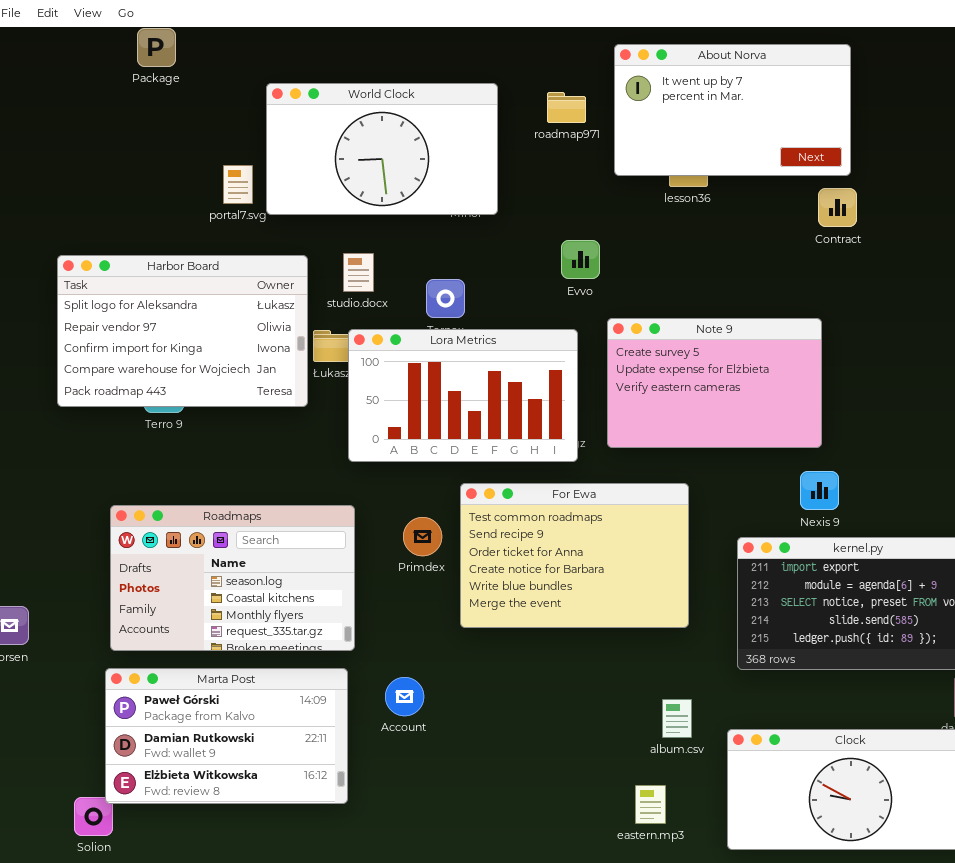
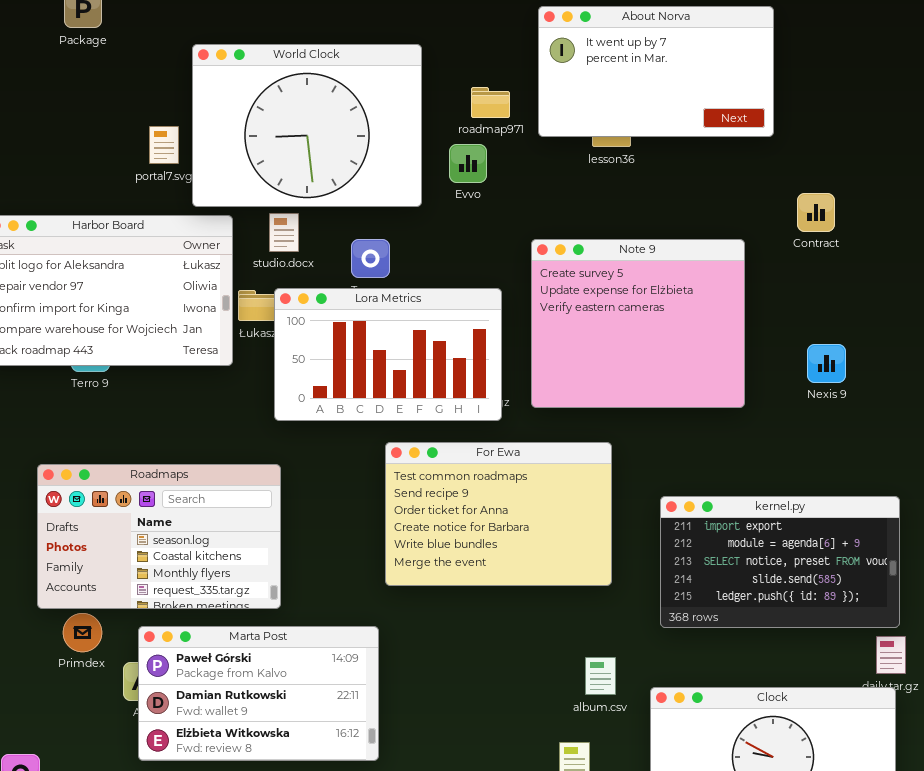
World Clock: [266,83,498,215] -> [192,44,422,207], resized
roadmap971: [547,92,586,123] -> [471,87,510,118], moved
Contract: [818,188,857,227] -> [797,193,835,232], moved
Evvo: [561,240,600,279] -> [449,144,487,183], moved
Note 9: [607,318,822,448] -> [531,239,745,408], resized
Nexis 9: [800,471,839,510] -> [807,344,846,383], moved
Primdex: [403,517,442,556] -> [63,613,102,652], moved
Marta Post: [105,668,348,804] -> [138,626,379,761], moved

